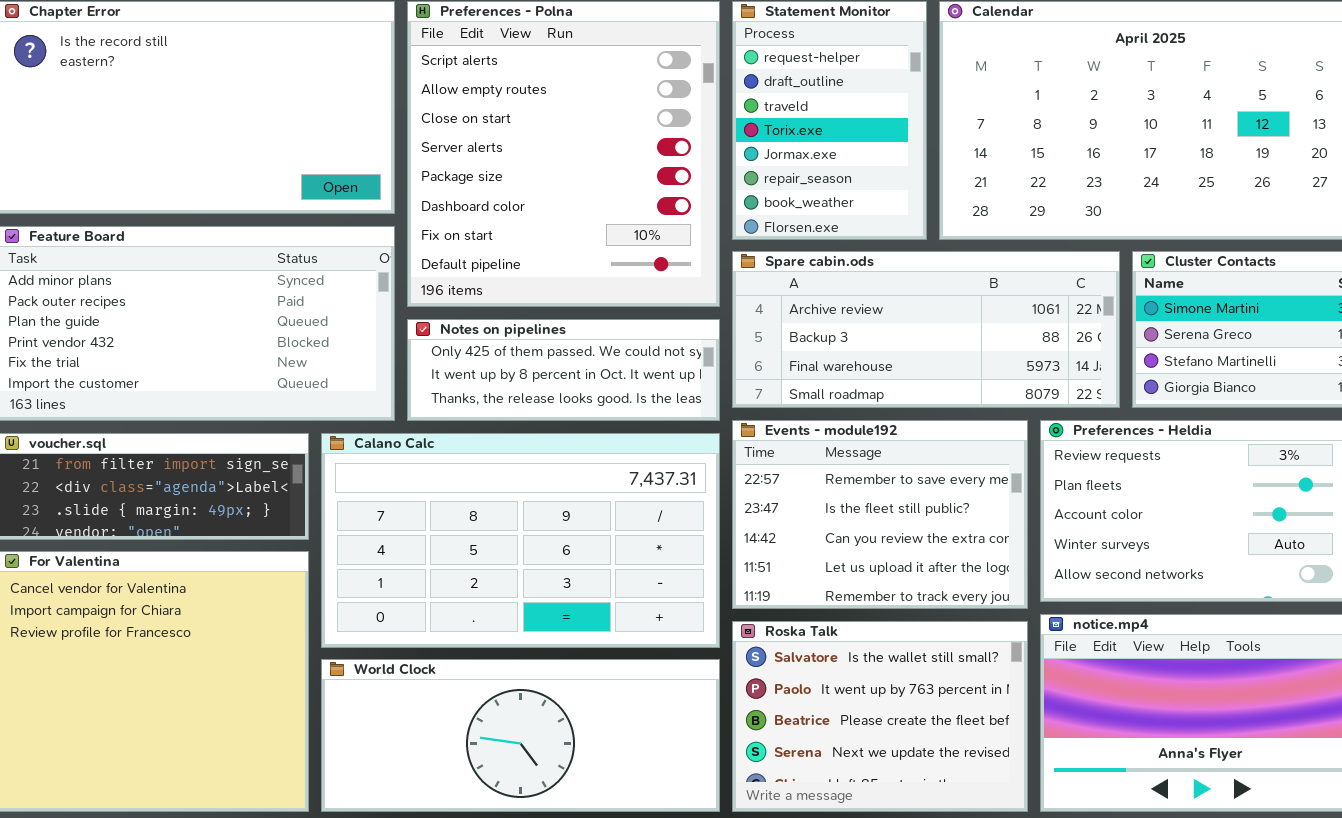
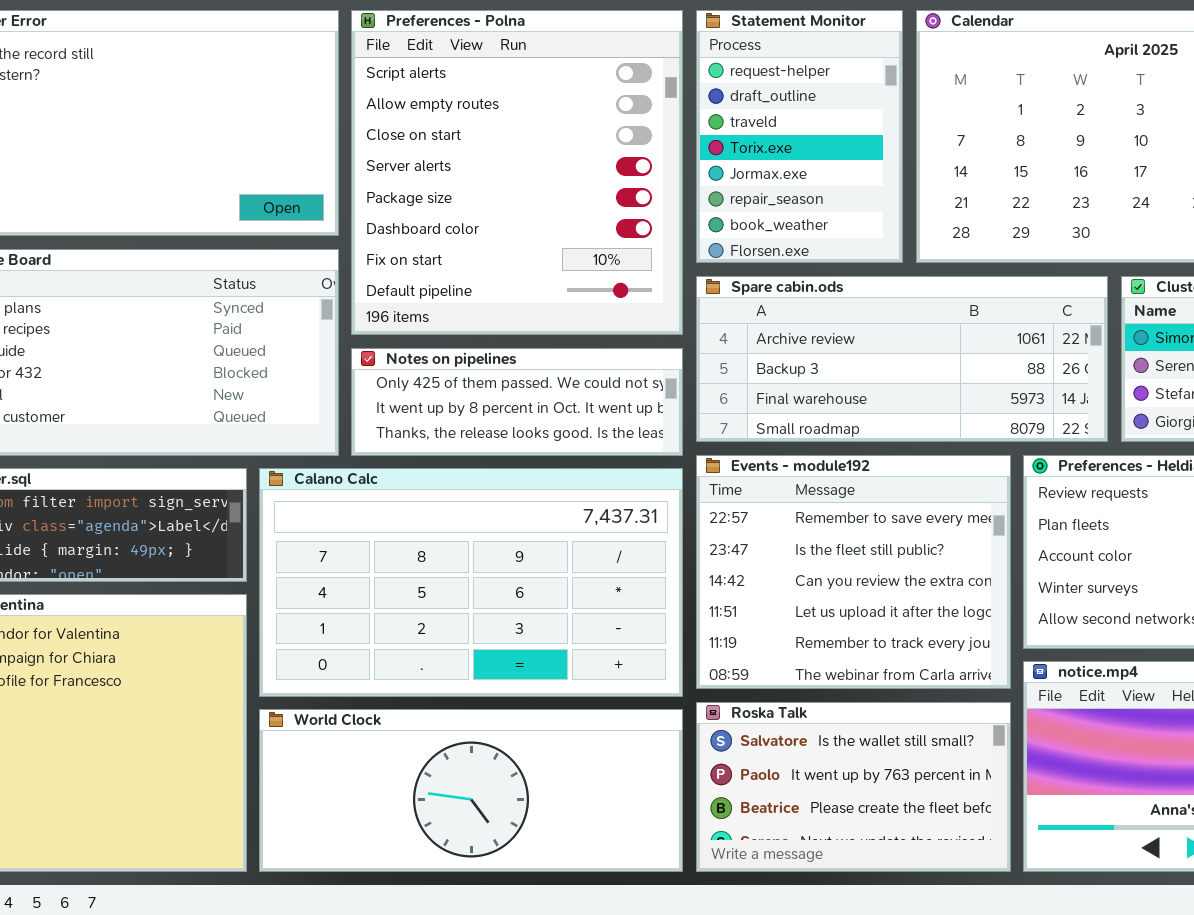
Events - module192: [732,420,1028,609] -> [696,455,1011,689], resized
Roska Talk: [732,621,1028,812] -> [696,702,1011,872], resized

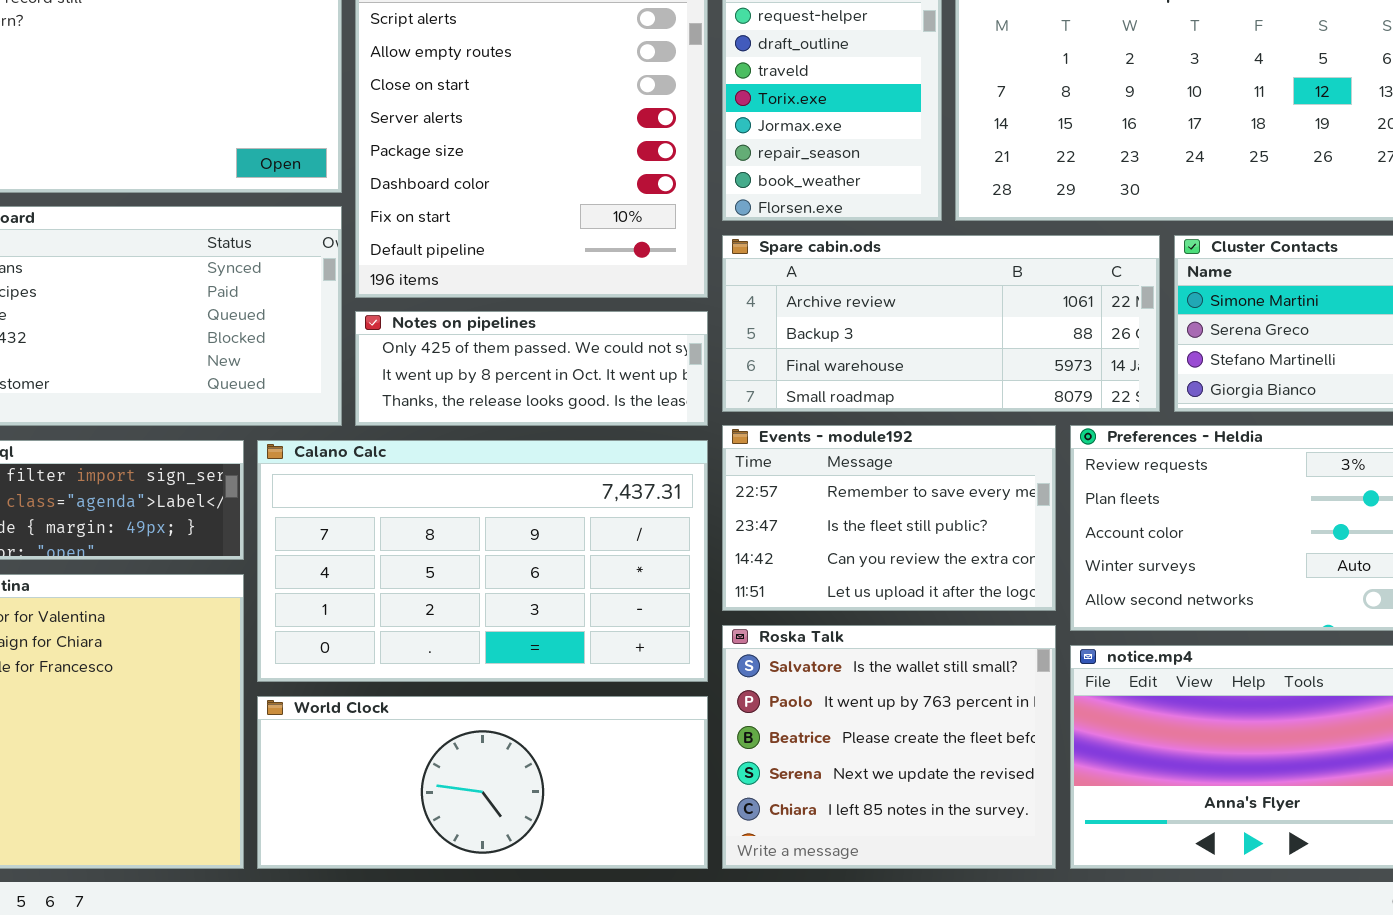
Events - module192: [696,455,1011,689] -> [722,425,1056,611], resized
Roska Talk: [696,702,1011,872] -> [722,625,1056,869], resized

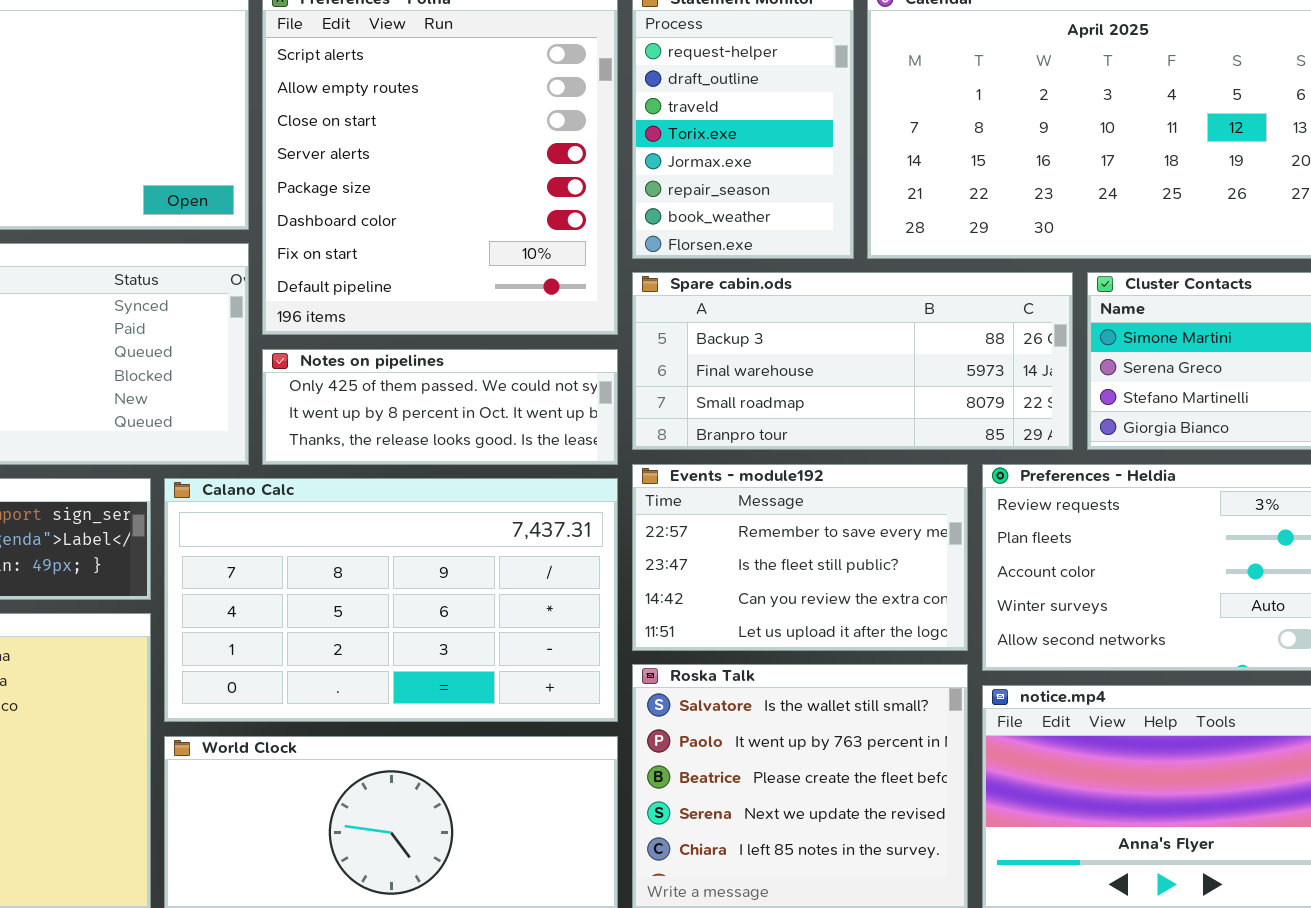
Spare cabin.ods: [722,235,1160,412] -> [632,272,1073,450], scrolled down 1 row

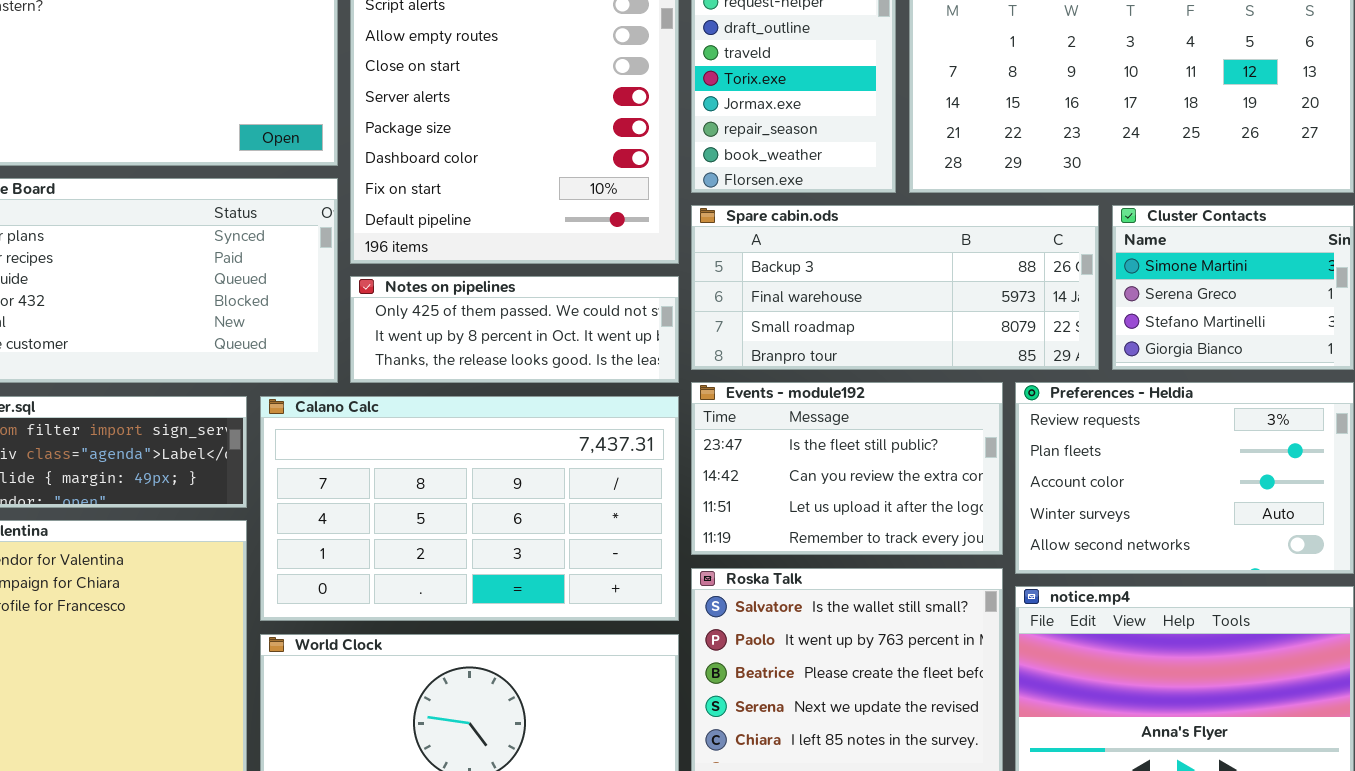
Events - module192: [632,464,968,651] -> [691,382,1003,555], scrolled down 1 row

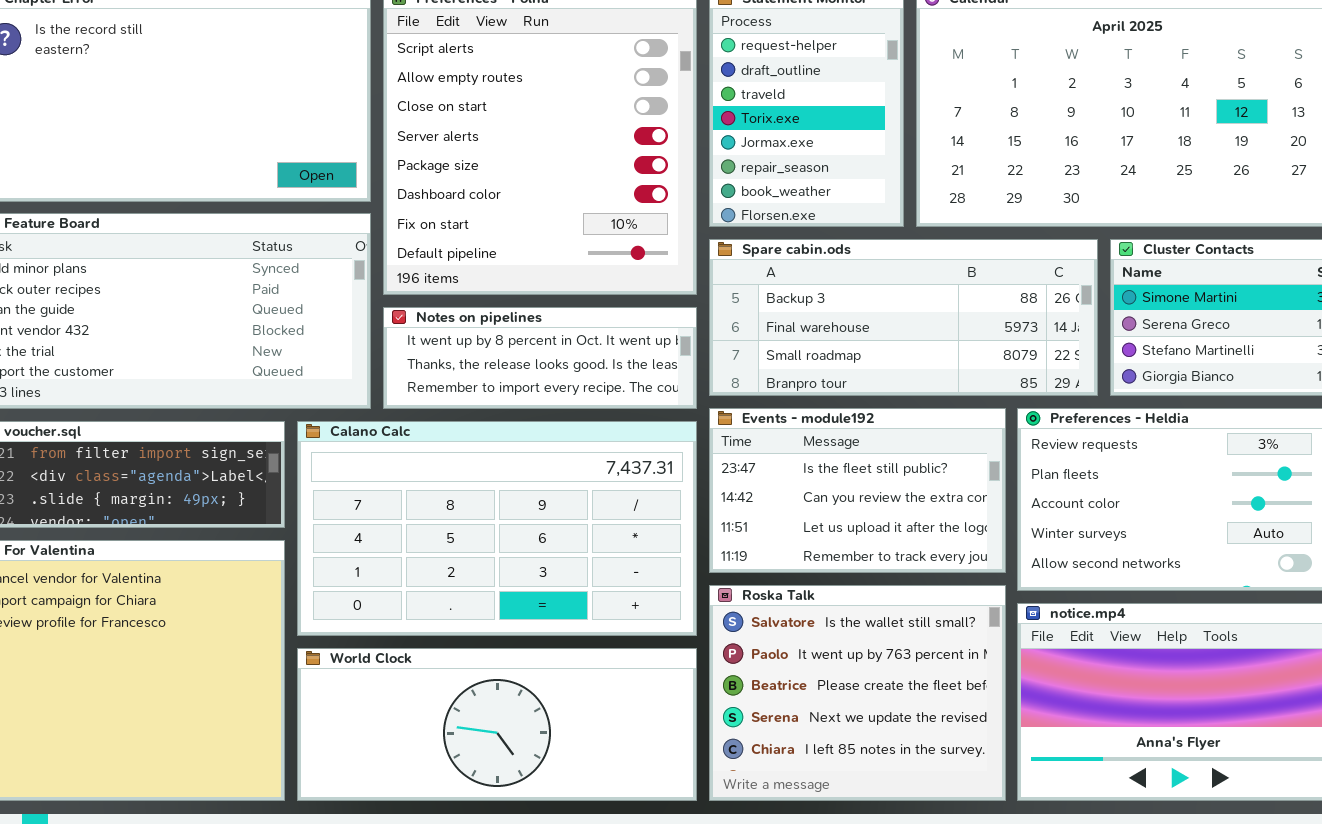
Notes on pipelines: [350,276,679,383] -> [383,307,697,409], scrolled down 1 row

